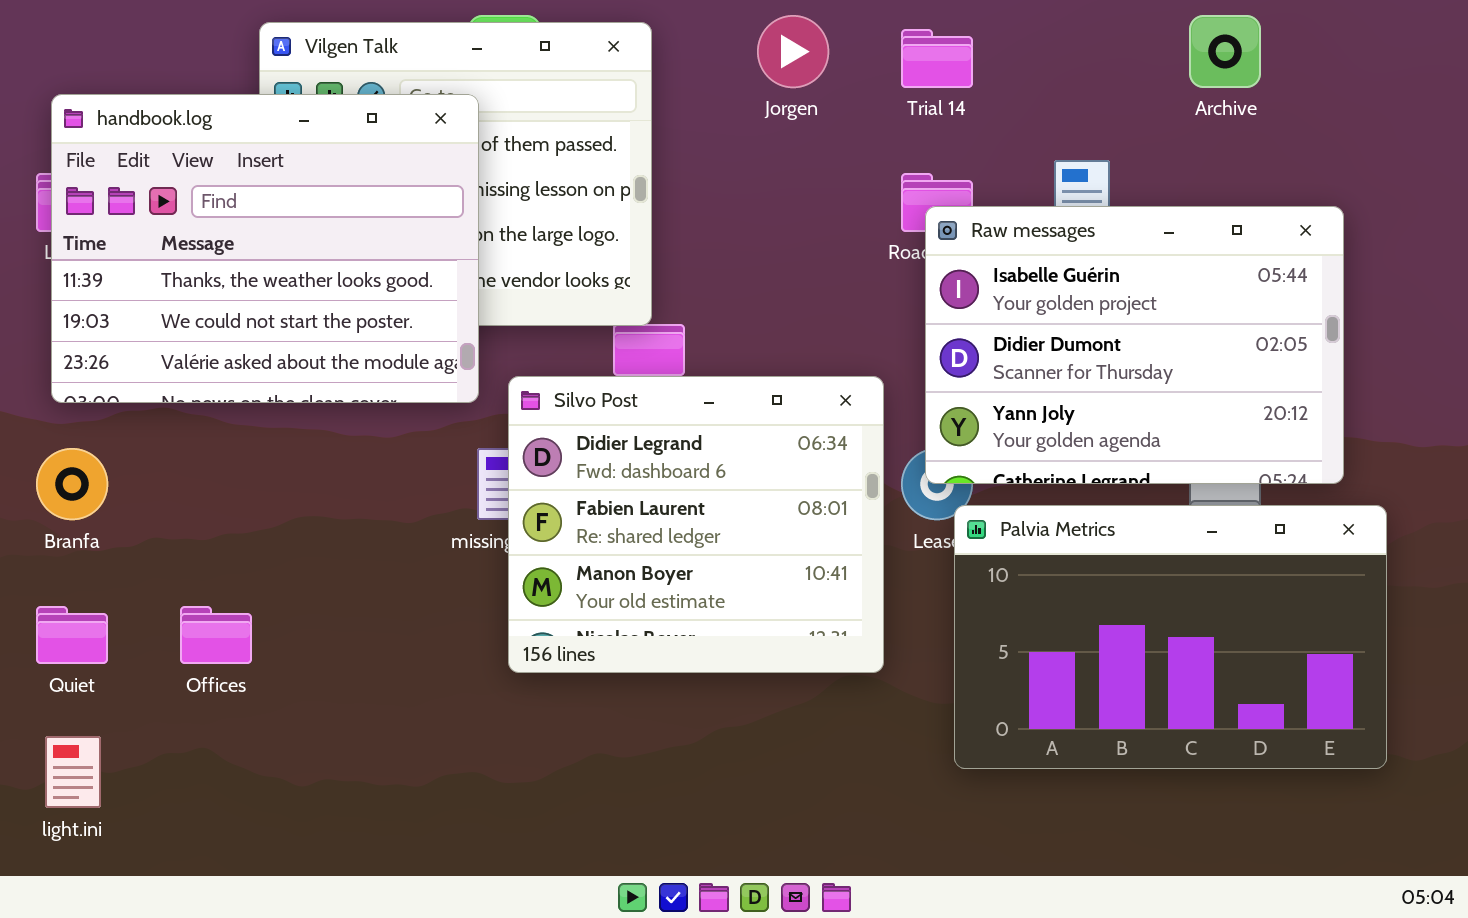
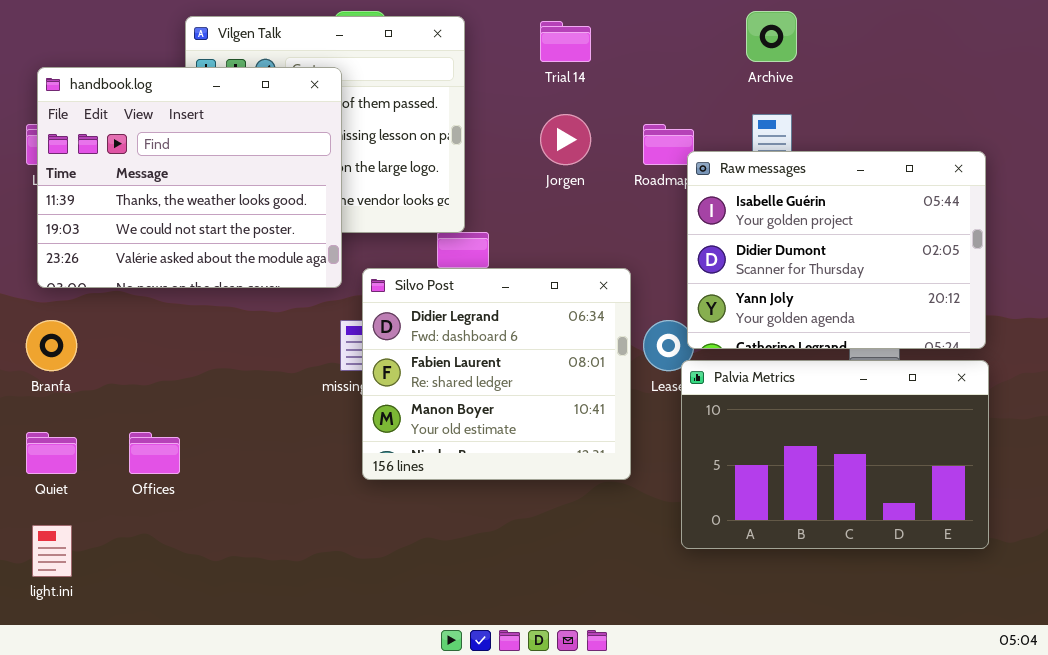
Jorgen: [757,15,829,88] -> [540,114,591,165], moved
Archive: [1189,15,1261,88] -> [746,11,797,62], moved
Trial 14: [901,29,973,88] -> [540,21,591,62], moved
Raw messages: [925,206,1344,484] -> [687,151,986,349], moved

